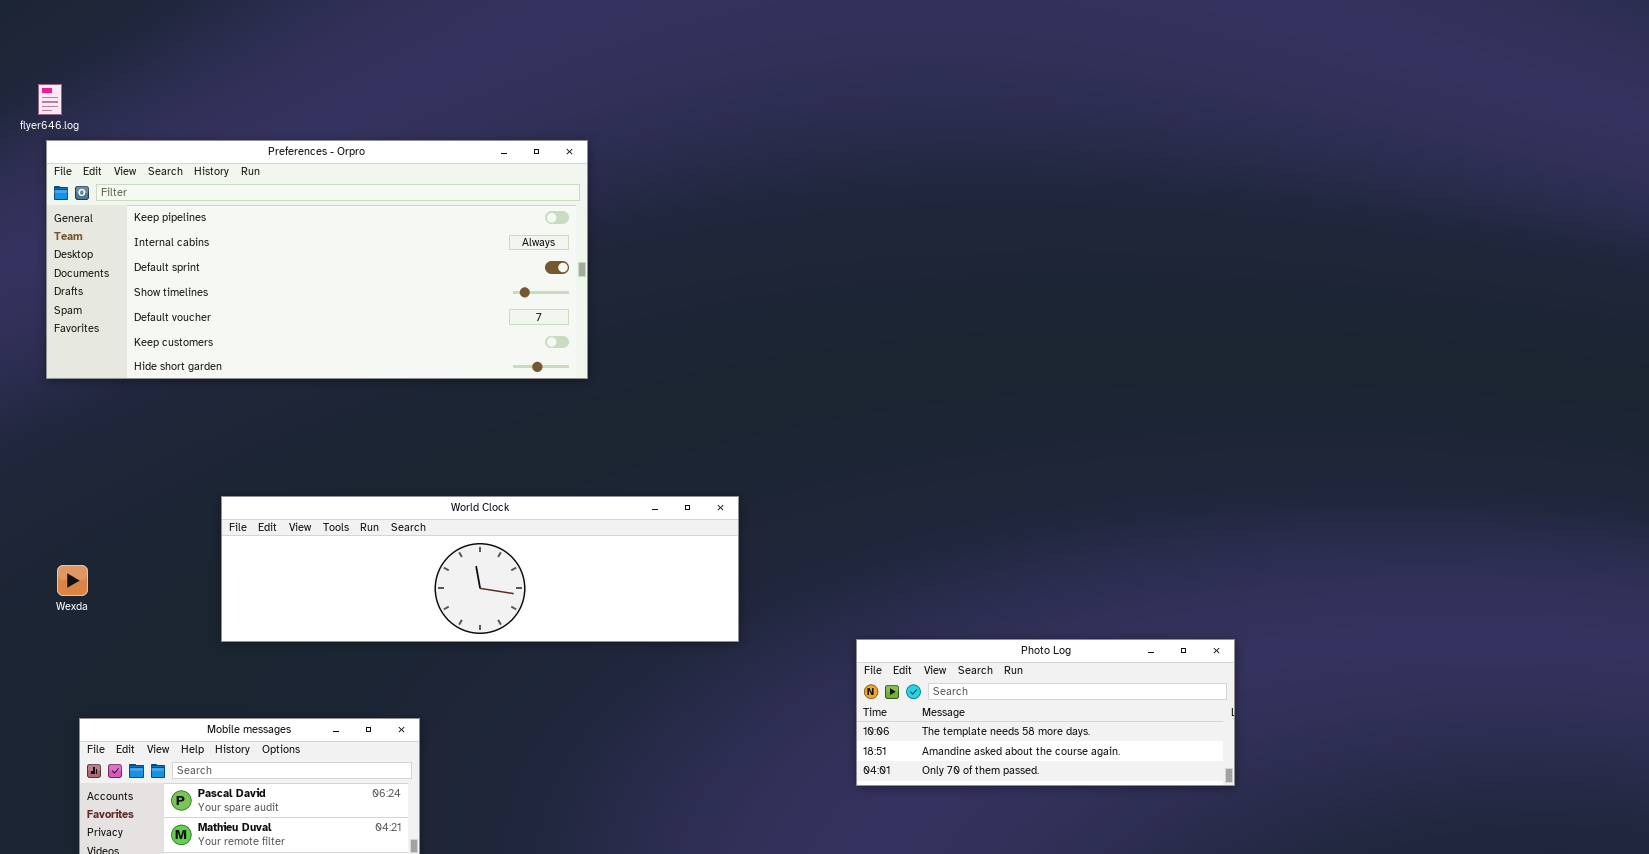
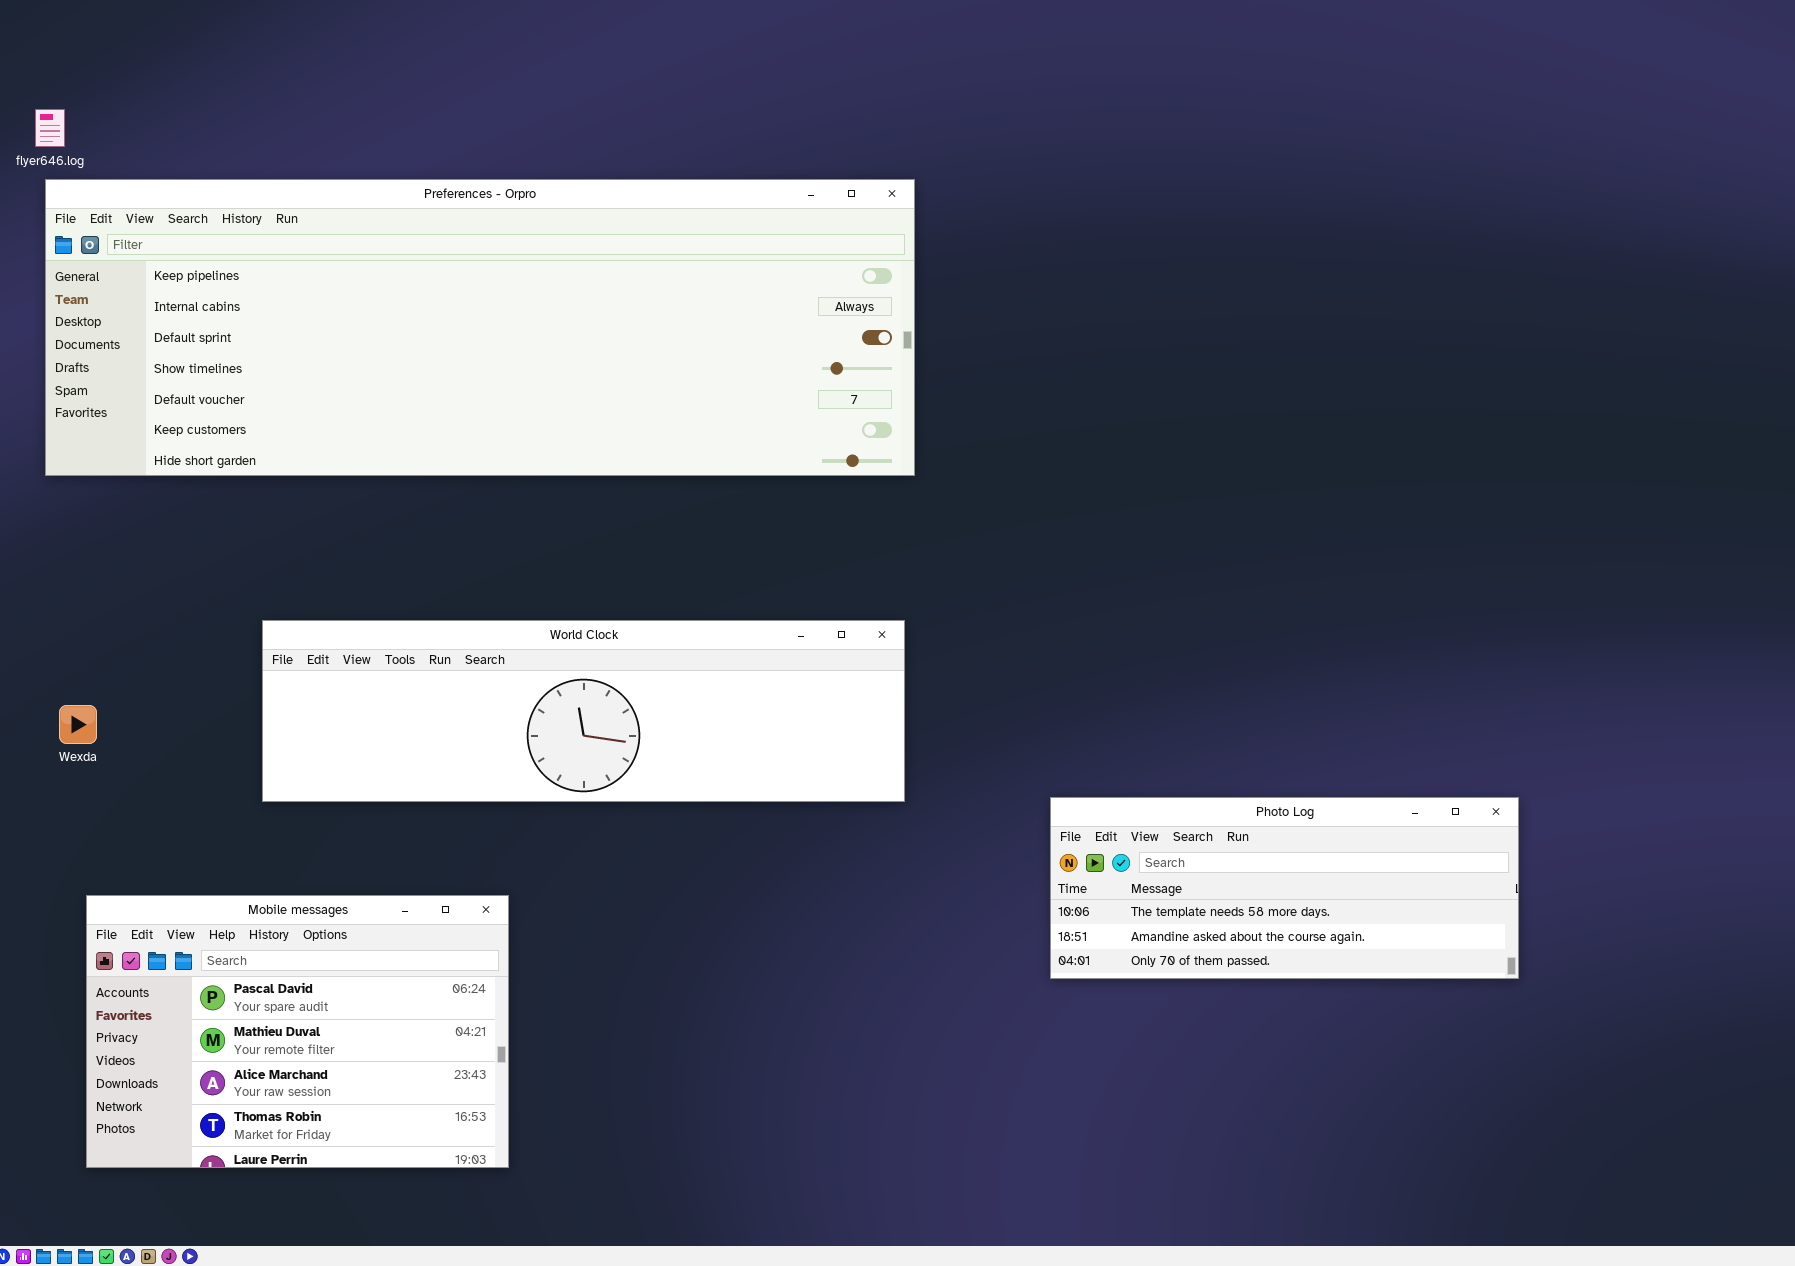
Preferences - Orpro: [46,140,588,379] -> [45,179,915,476], resized

